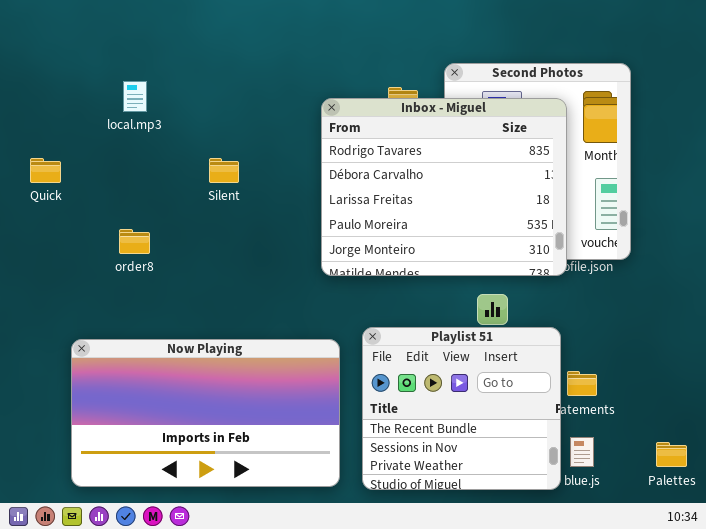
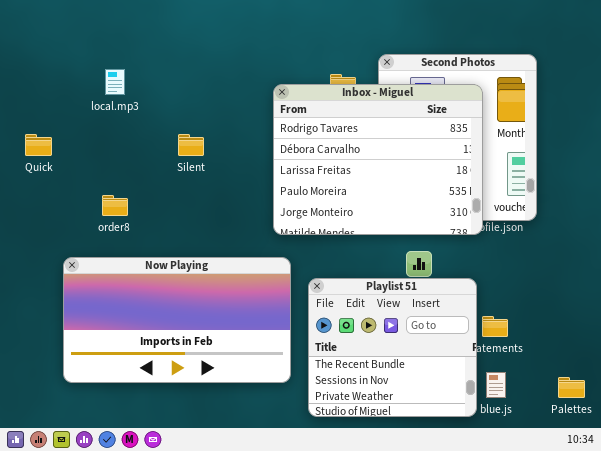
Now Playing: [71,339,340,487] -> [63,257,291,383], moved

